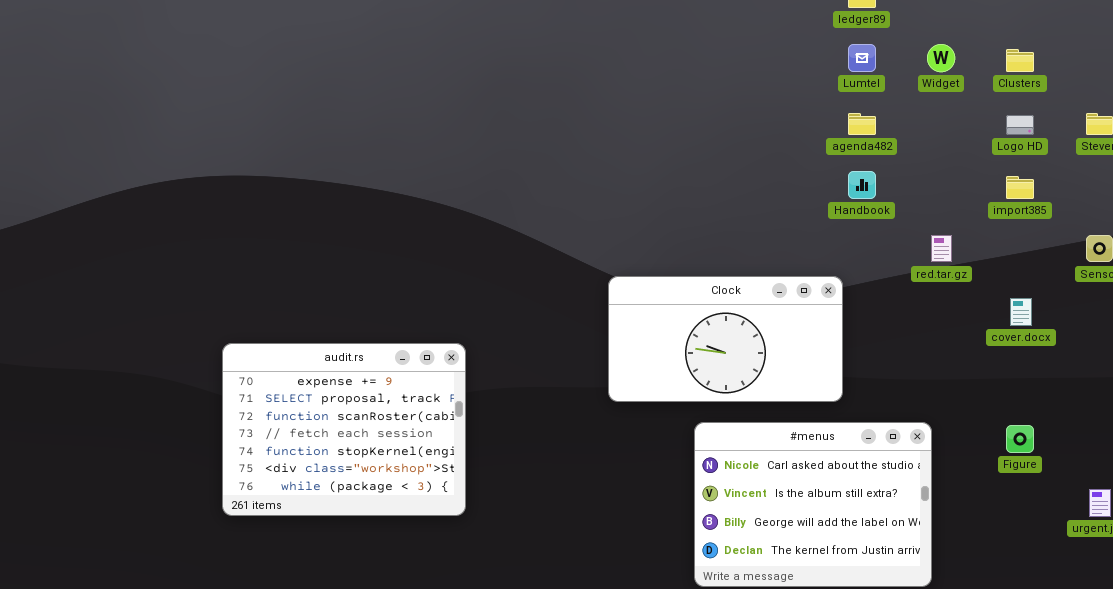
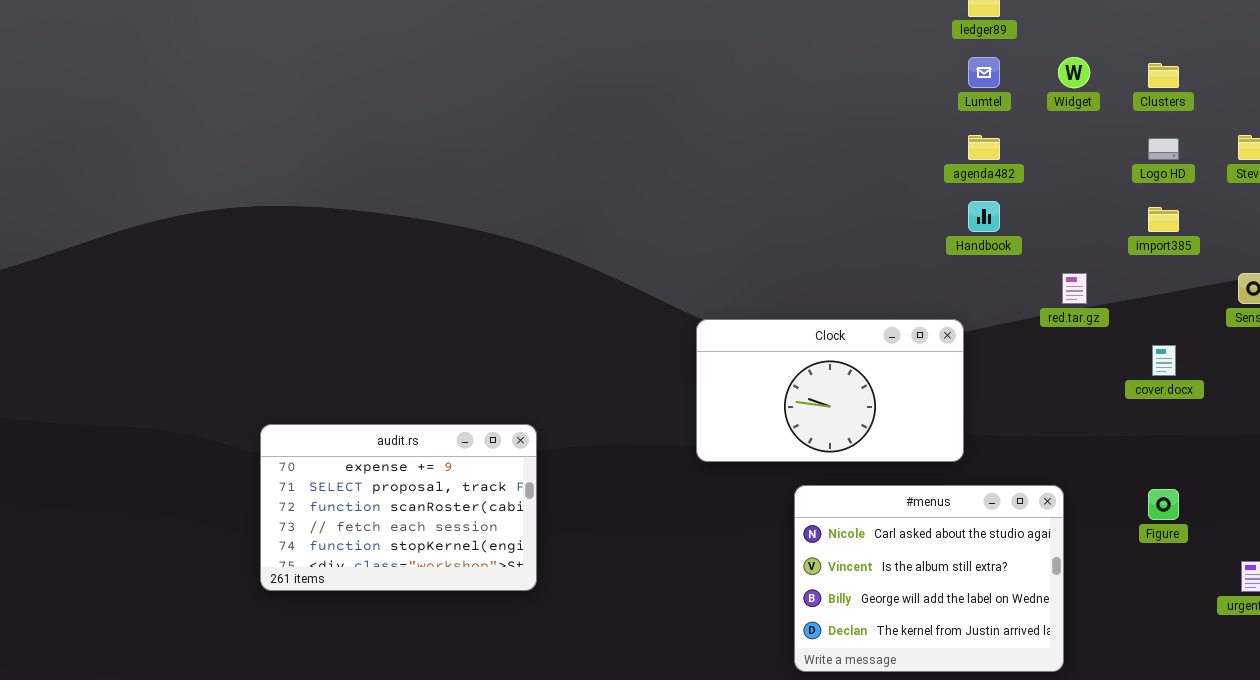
audit.rs: [222,343,466,516] -> [260,424,537,591], resized

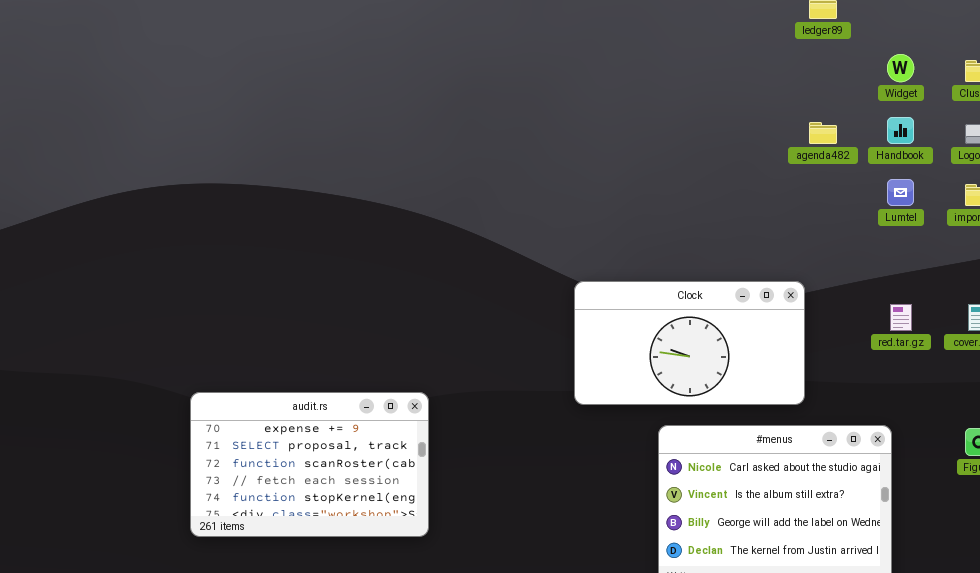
Lumtel: [968,57,1000,88] -> [887,179,914,206], moved
Handbook: [968,201,1000,232] -> [887,117,914,144], moved
red.tar.gz: [1062,273,1087,304] -> [890,304,912,331], moved
audit.rs: [260,424,537,591] -> [190,392,429,537], moved

